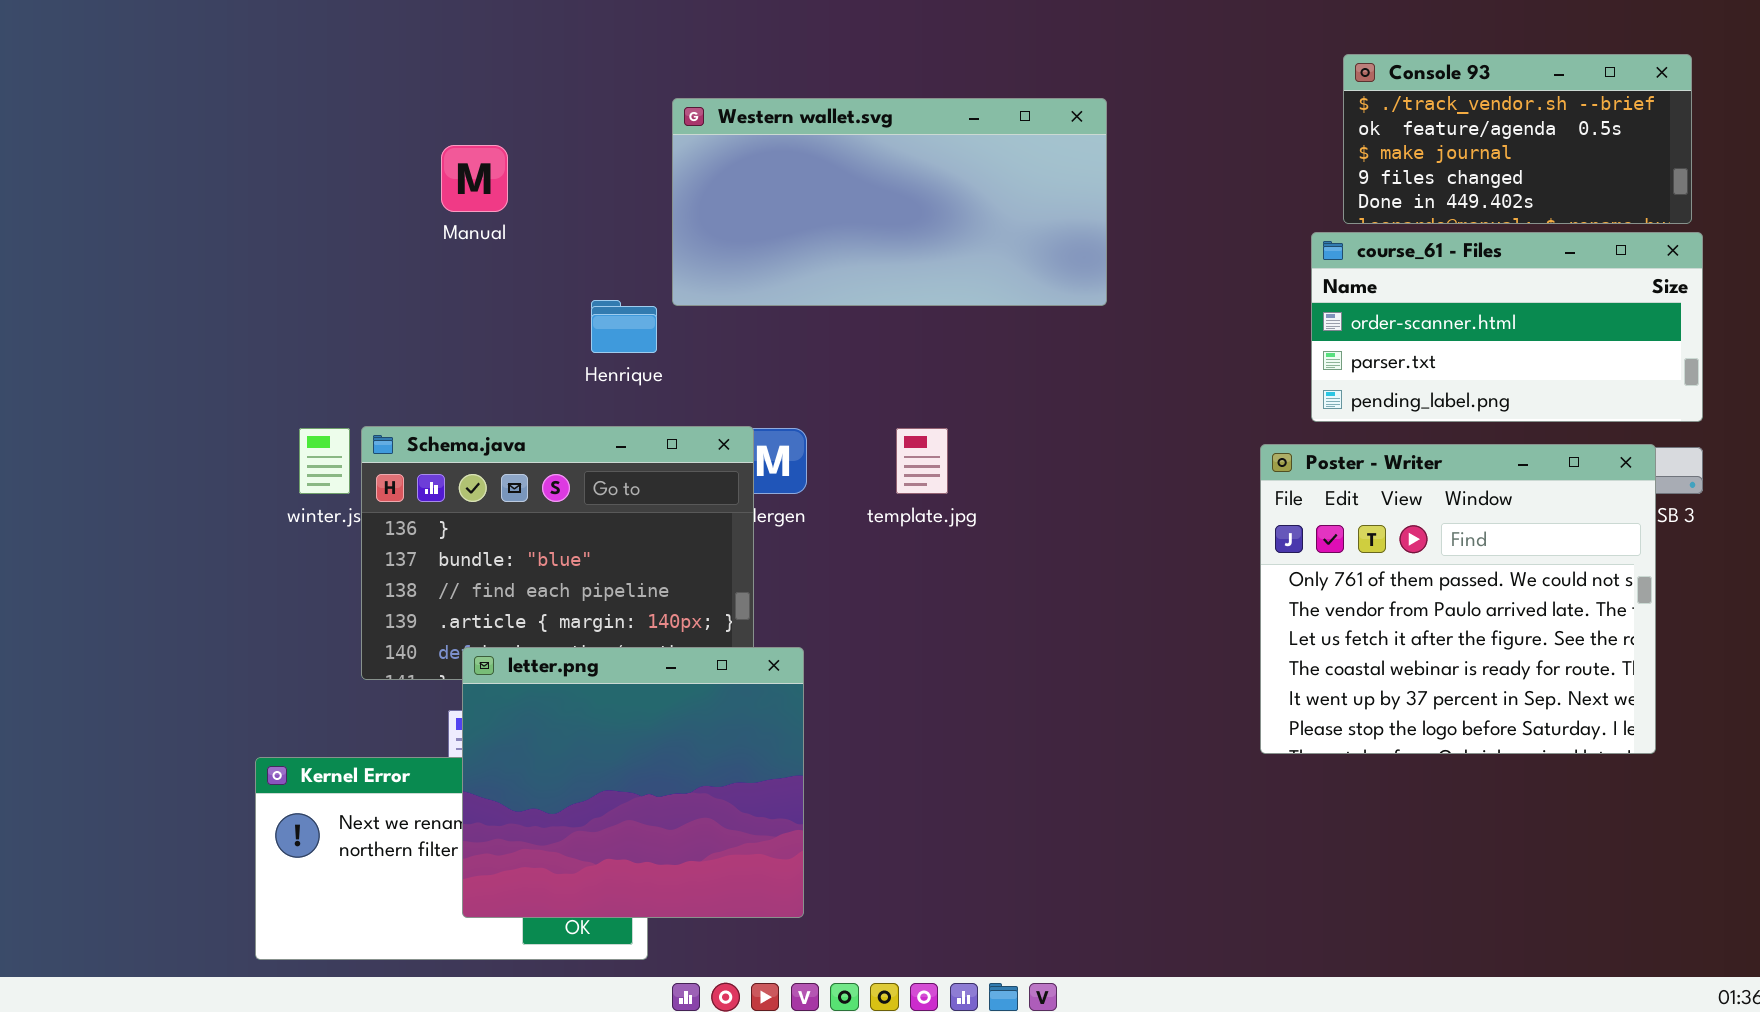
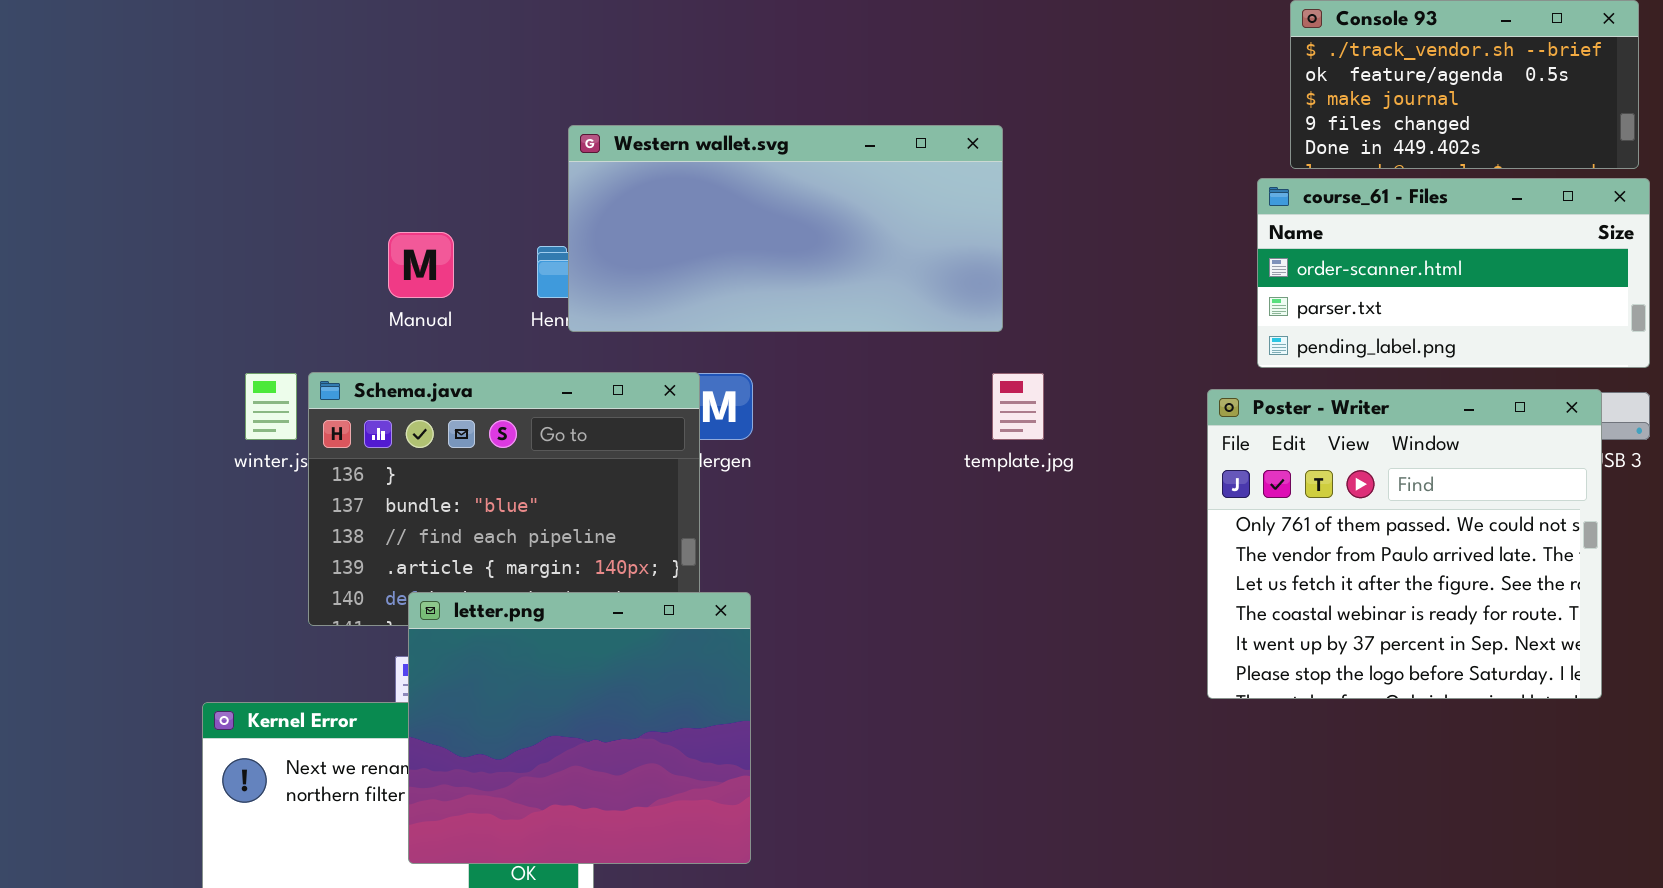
Western wallet.svg: [672,98,1107,306] -> [568,125,1003,332], moved
Manual: [441,145,508,212] -> [388,232,454,298], moved
template.jpg: [896,428,948,494] -> [992,373,1044,440], moved

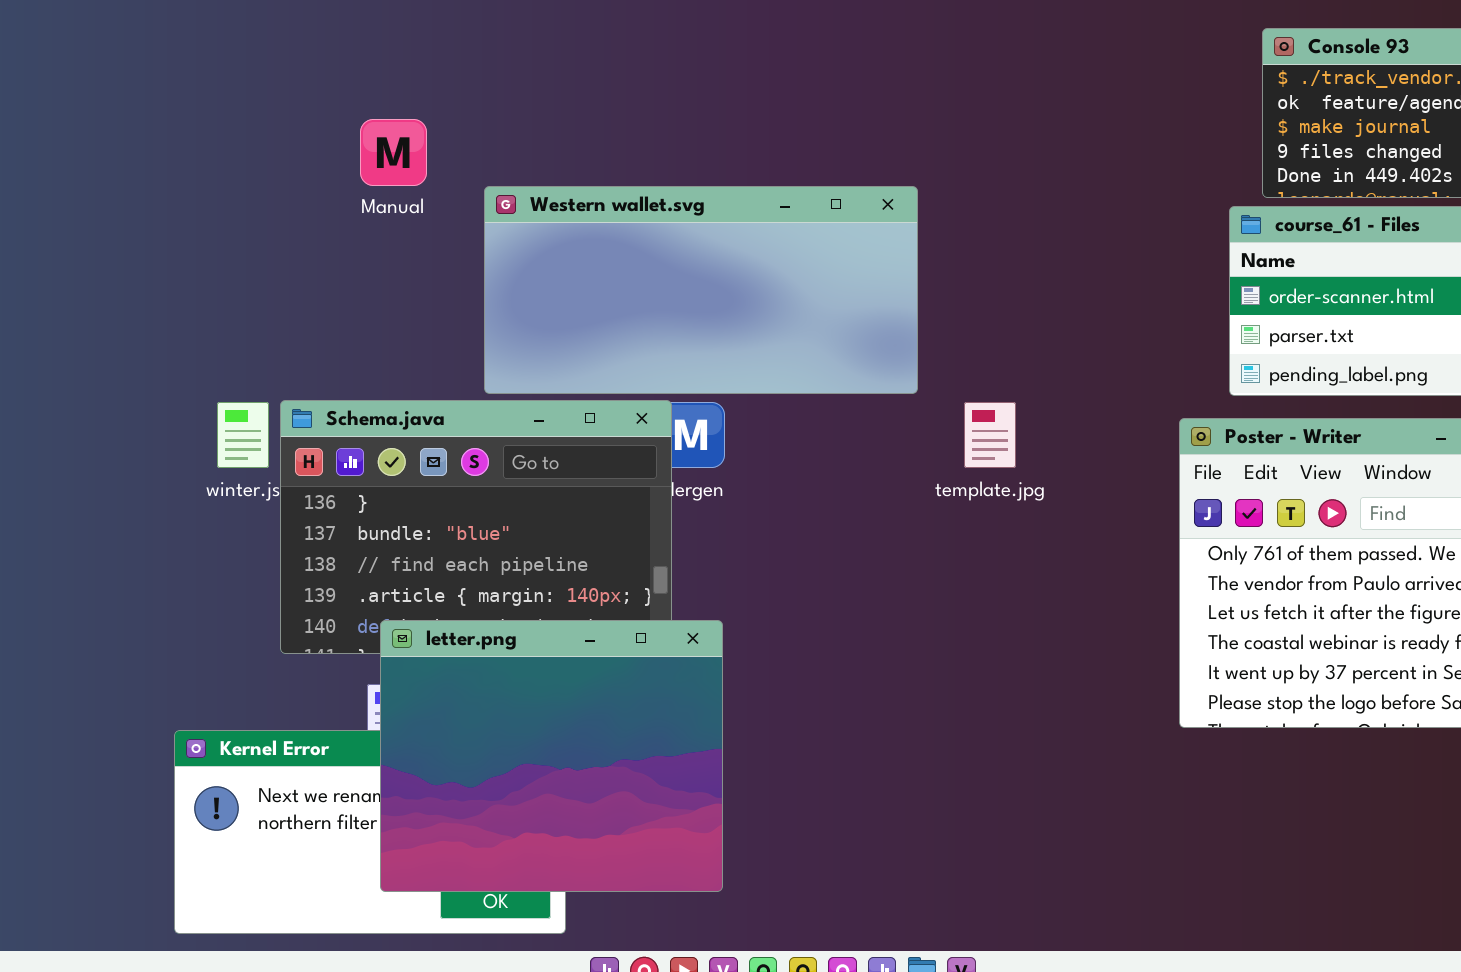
Western wallet.svg: [568,125,1003,332] -> [484,186,918,394], moved
Manual: [388,232,454,298] -> [360,119,427,186], moved

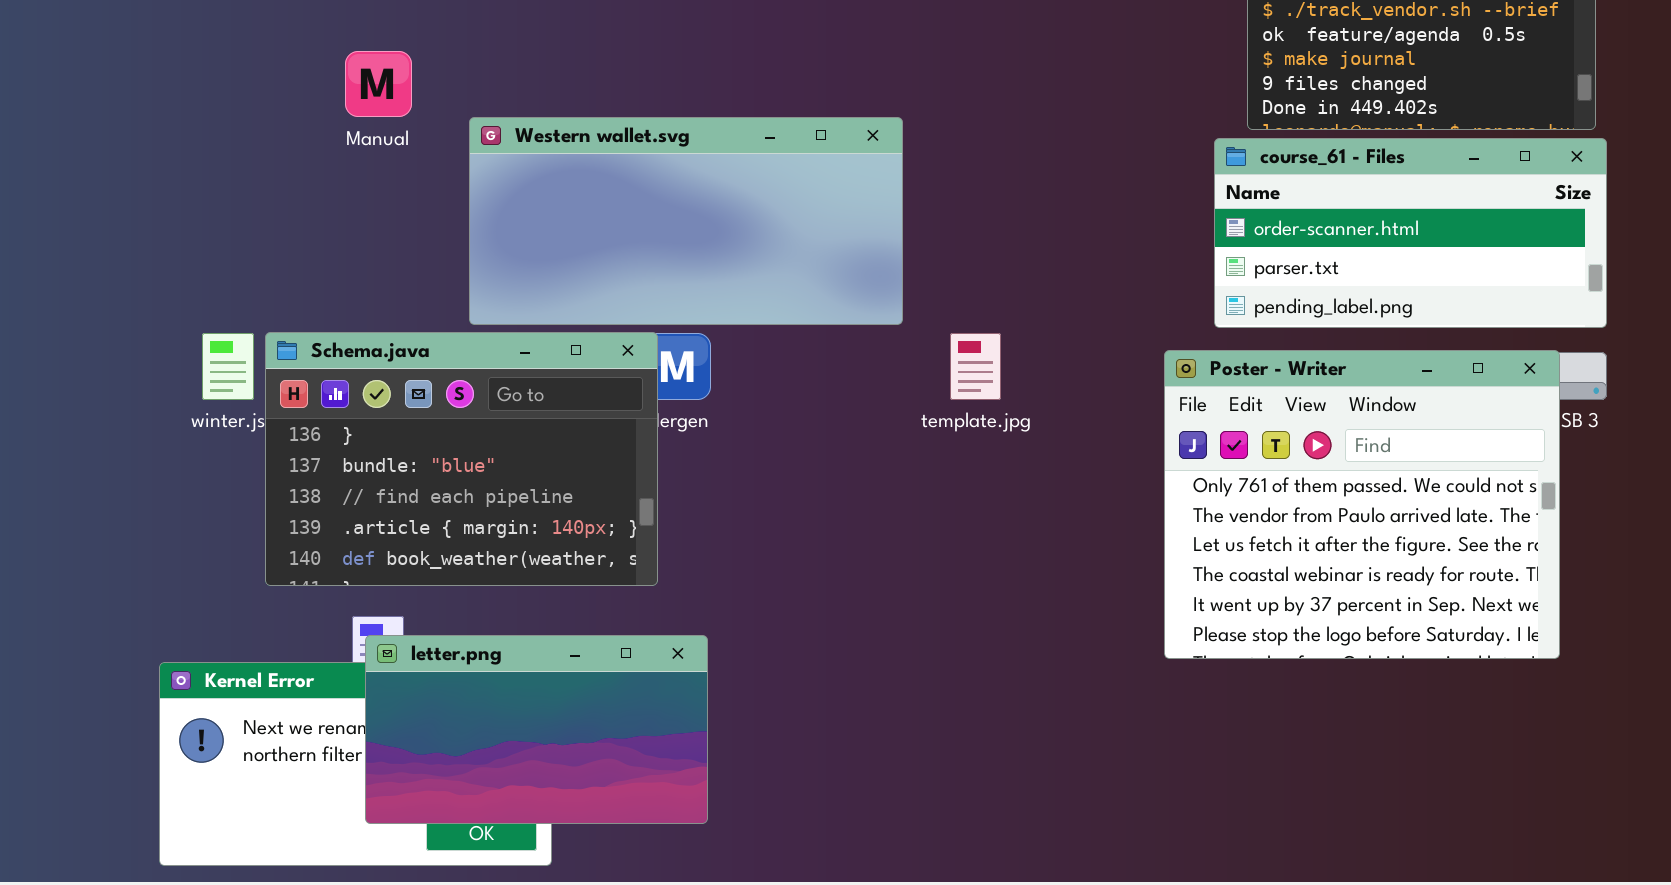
letter.png: [380,620,723,892] -> [365,635,708,824], resized

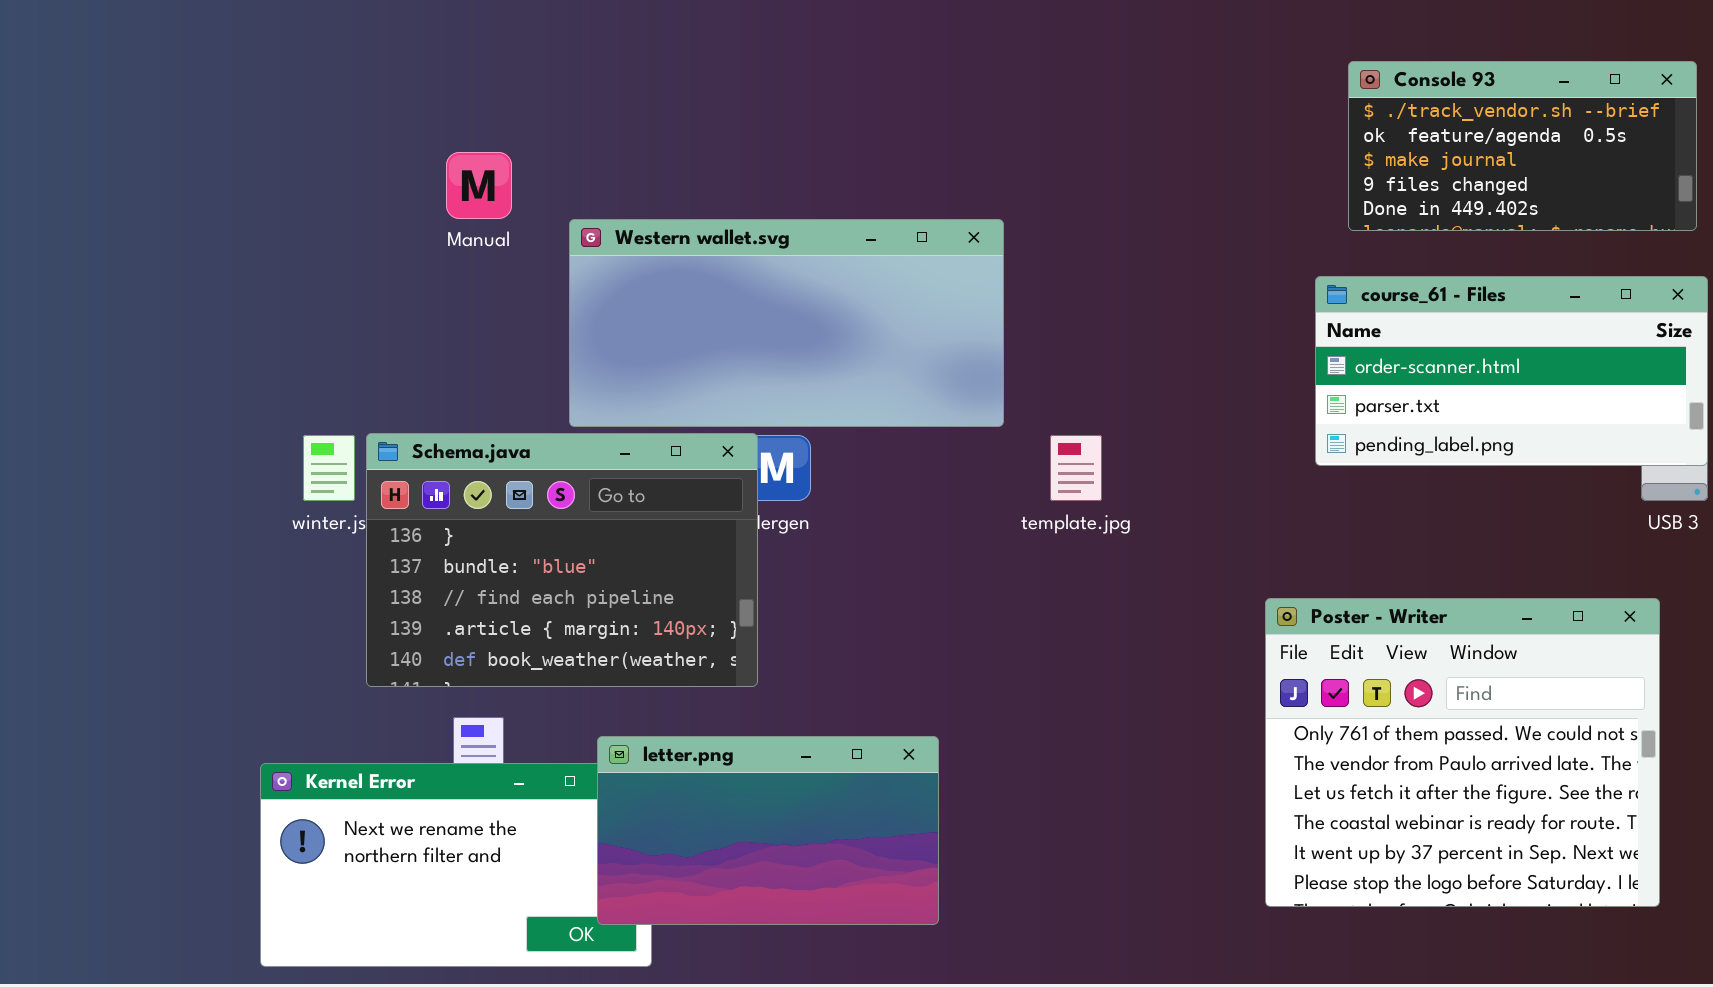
course_61 - Files: [1214,138,1607,328] -> [1315,276,1708,466], moved
Poster - Writer: [1164,350,1560,659] -> [1265,598,1660,907], moved
letter.png: [365,635,708,824] -> [597,736,939,925], moved

